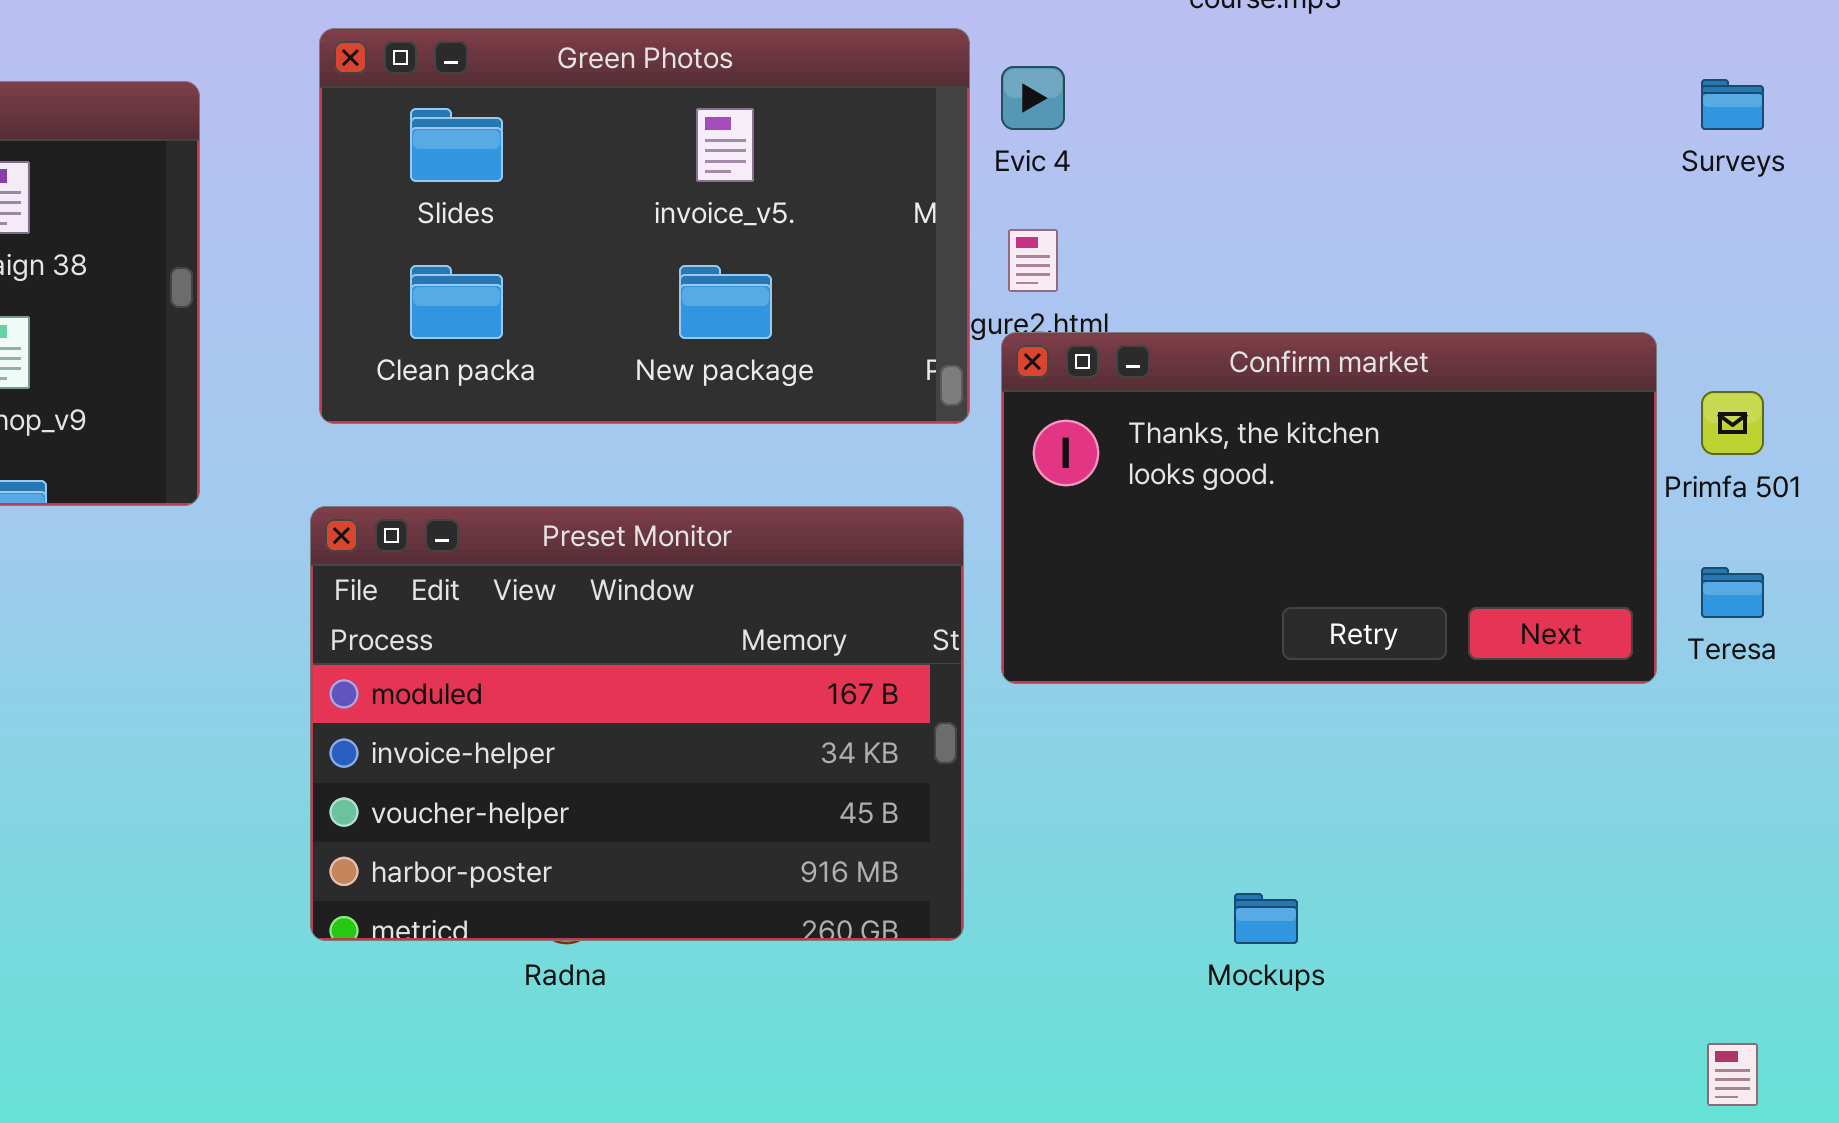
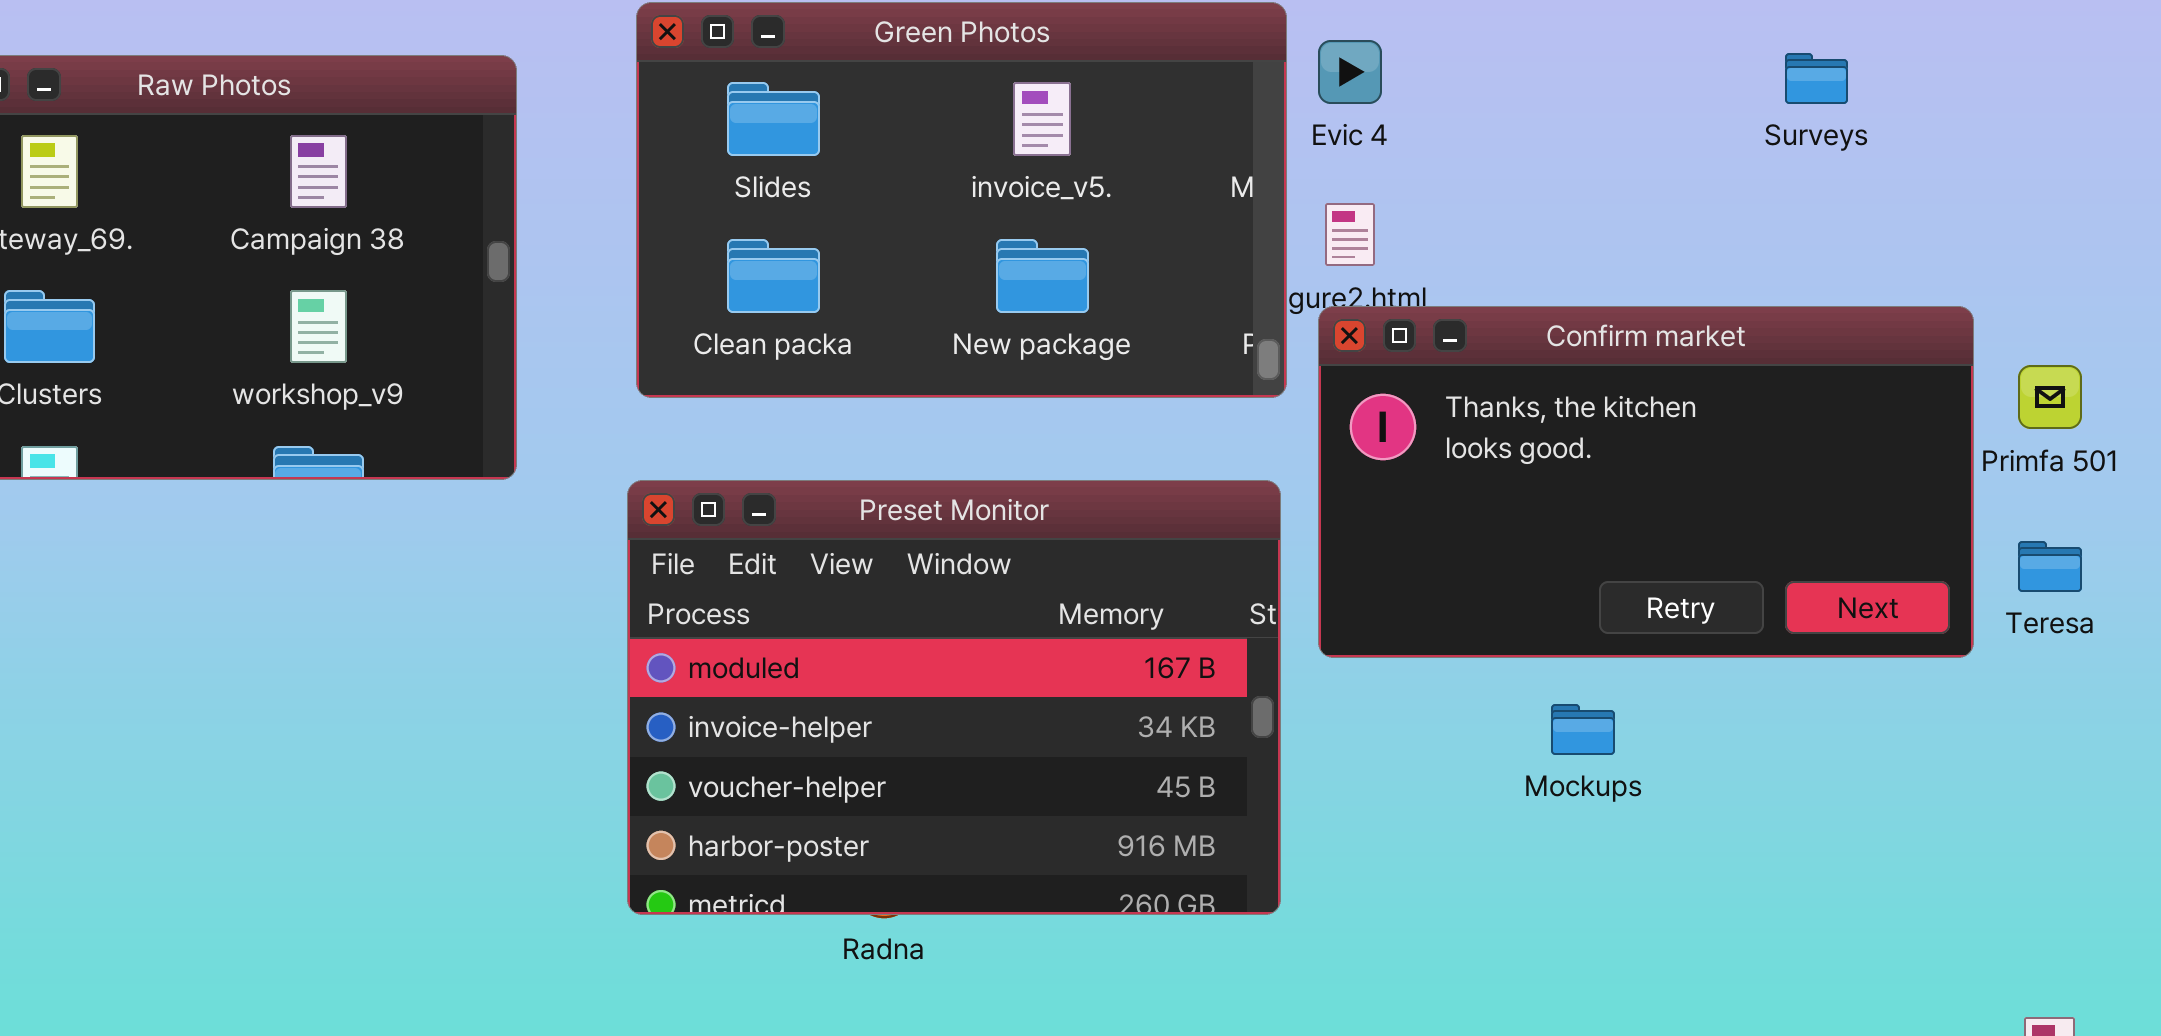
Surveys: [1701,79,1764,130] -> [1785,53,1848,104], moved
Mockups: [1234,893,1298,944] -> [1551,704,1615,755], moved

